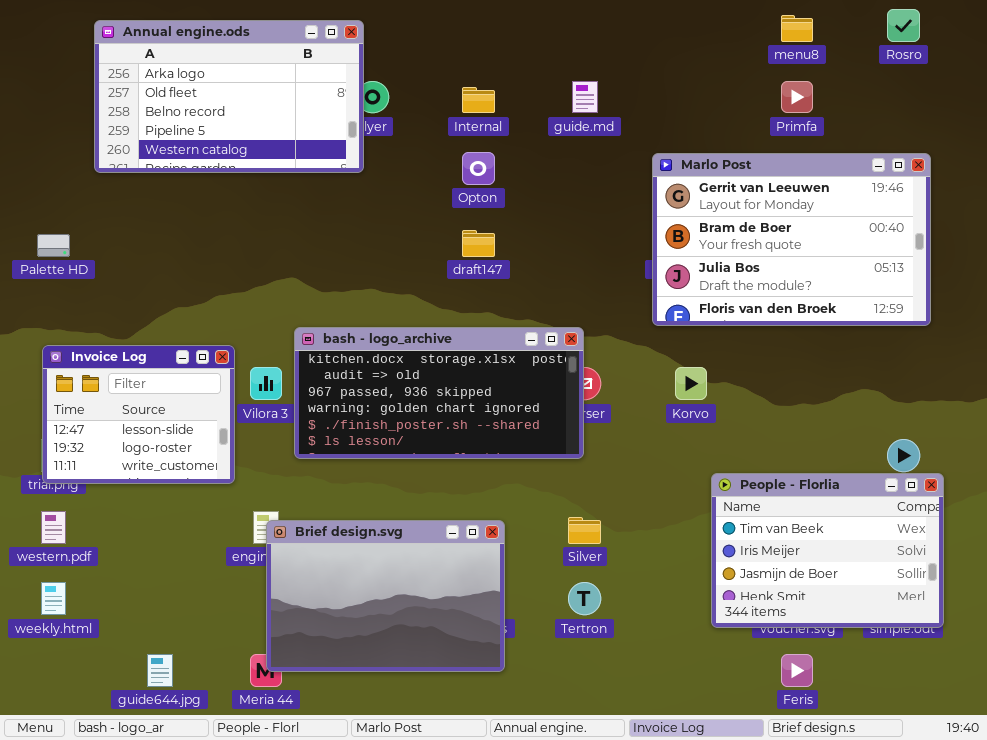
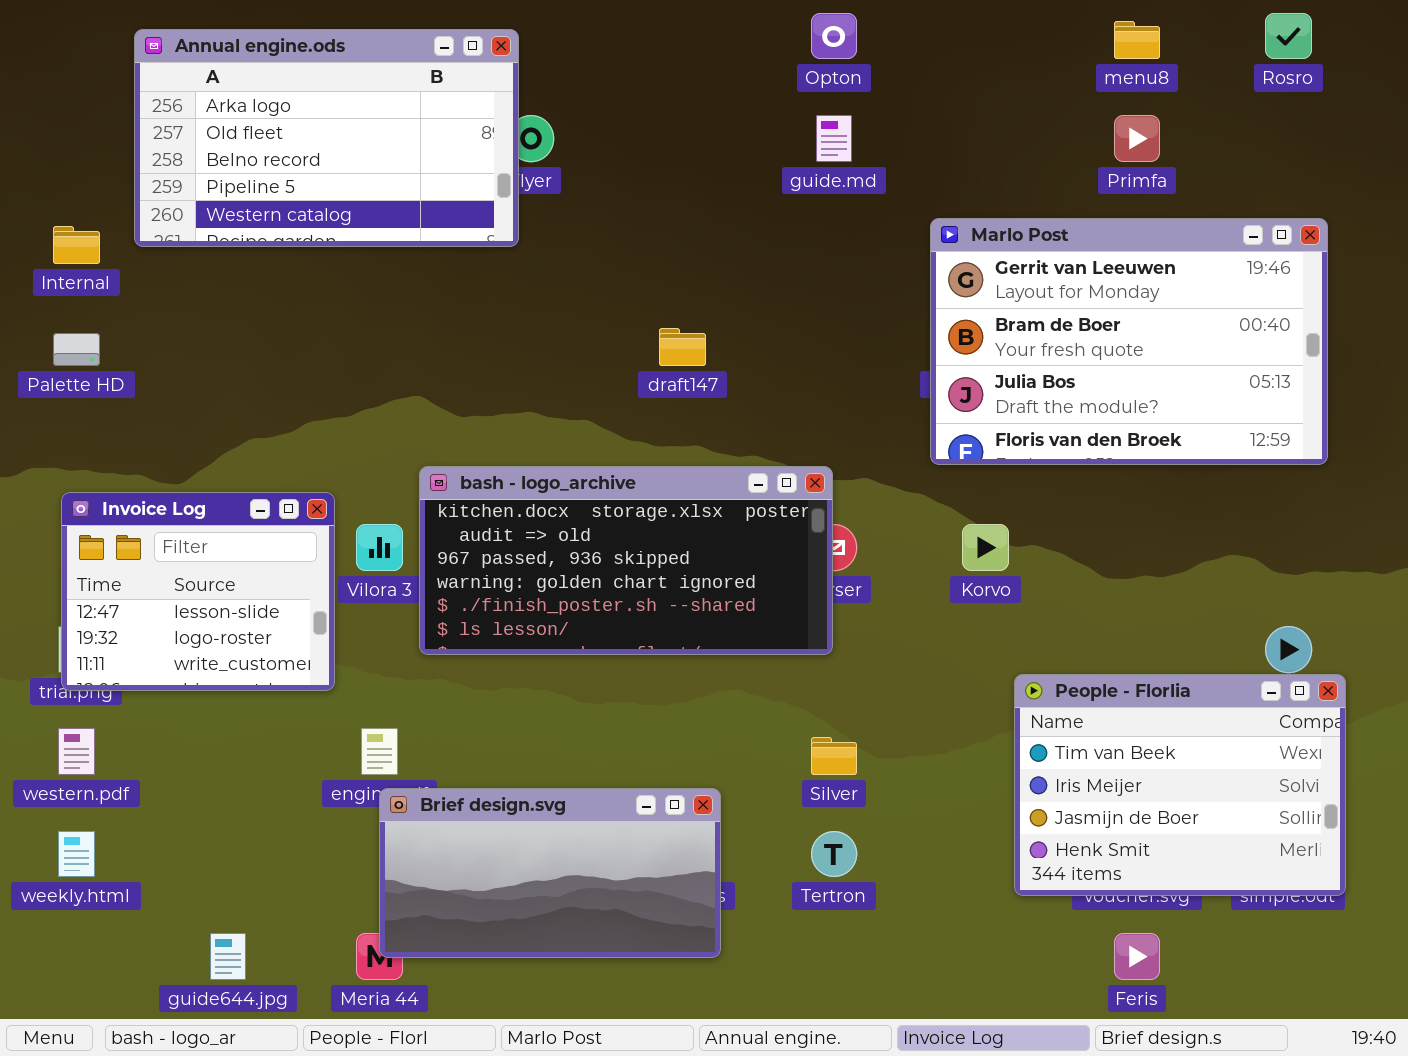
Internal: [462,87,495,113] -> [53,226,100,264], moved
Opton: [462,152,495,185] -> [811,13,857,59], moved
Brief design.svg: [266,520,505,672] -> [379,788,721,958], resized

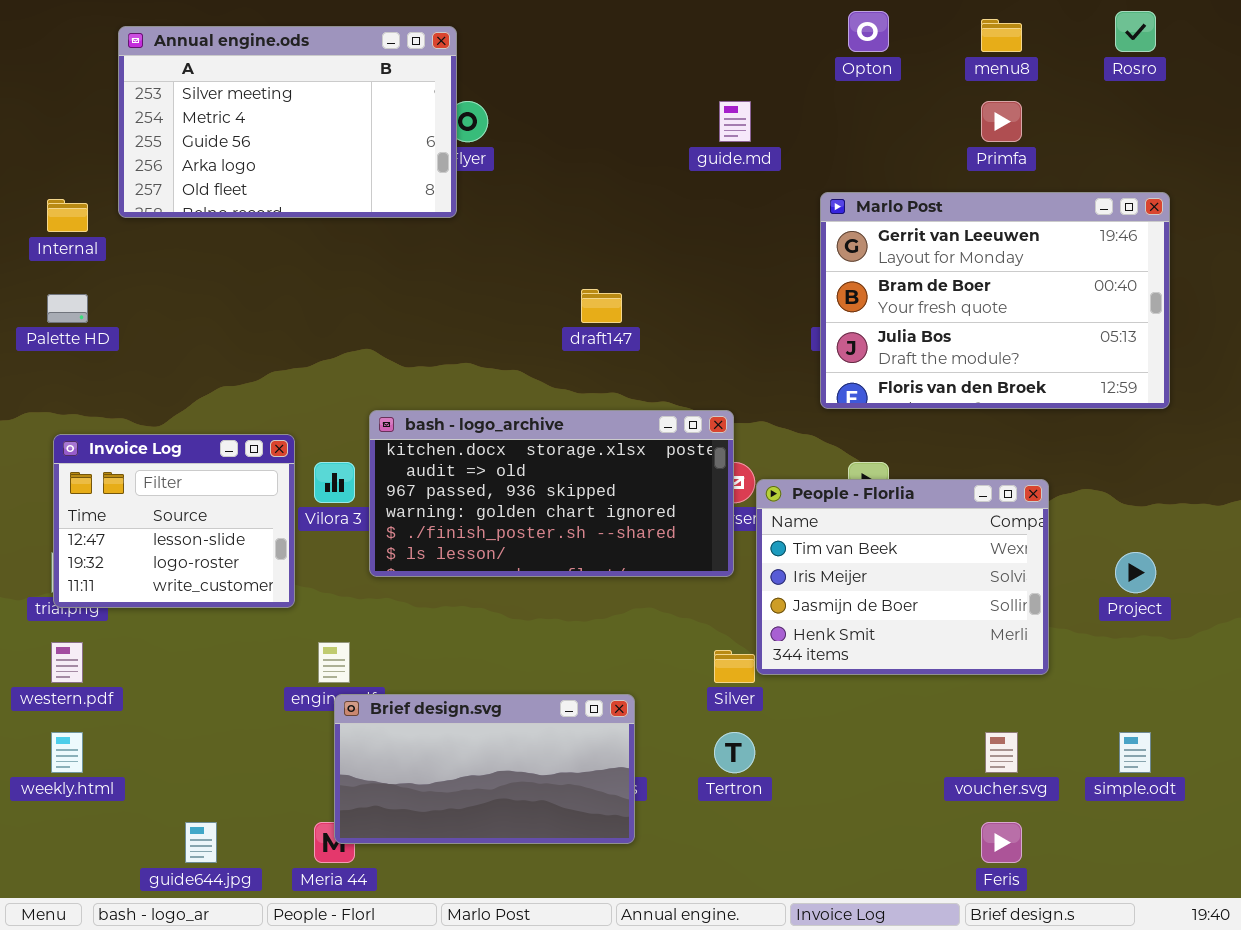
Opton: [811,13,857,59] -> [848,11,889,52], moved
Annual engine.ods: [134,29,519,247] -> [118,26,457,218], scrolled up 3 rows
People - Florlia: [1014,674,1346,896] -> [756,479,1049,675], moved

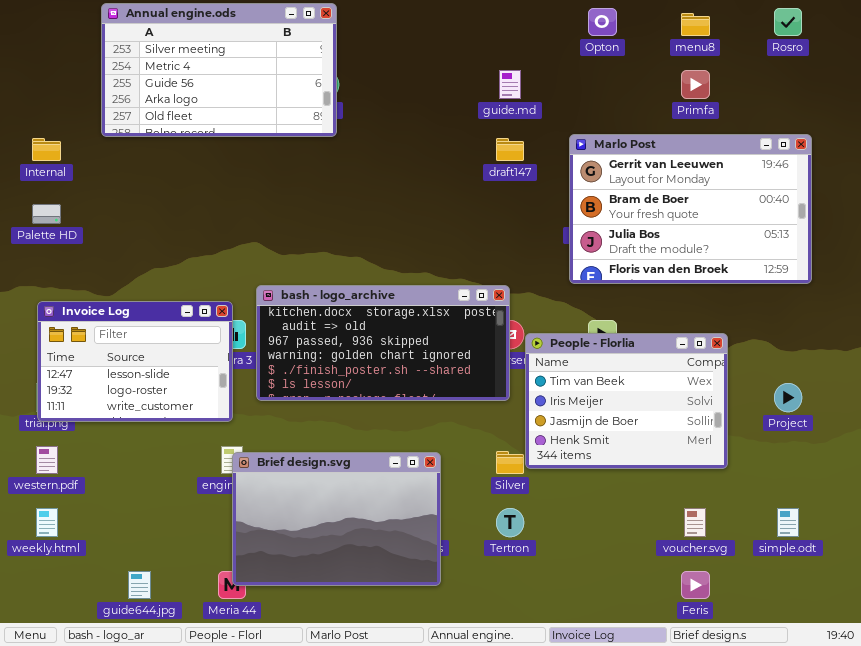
Annual engine.ods: [118,26,457,218] -> [101,3,337,137], moved
draft147: [581,289,622,323] -> [496,138,524,161], moved
Invoice Log: [53,434,295,608] -> [37,301,233,422], resized
Brief design.svg: [334,694,635,844] -> [232,452,441,586], resized

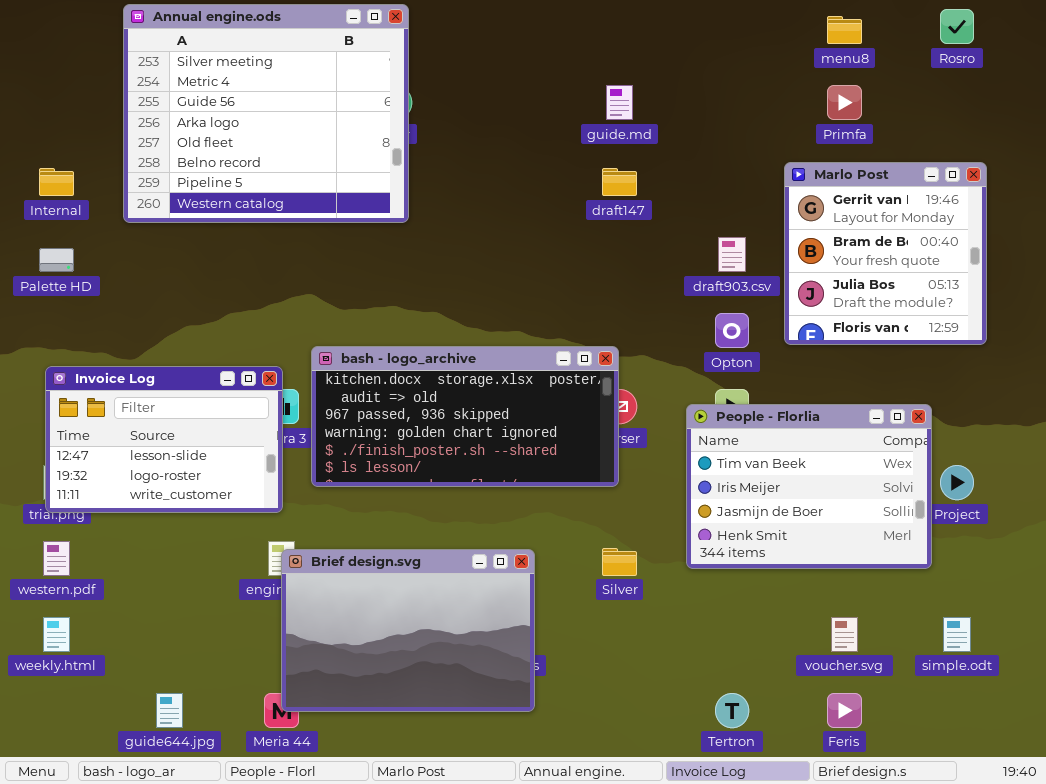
Annual engine.ods: [101,3,337,137] -> [123,4,409,223], resized
Opton: [588,8,617,36] -> [715,313,749,348], moved
Marlo Post: [569,134,812,284] -> [784,162,987,345], resized
People - Florlia: [525,333,728,469] -> [686,404,932,569], moved
Tertron: [496,508,524,537] -> [715,693,749,728], moved

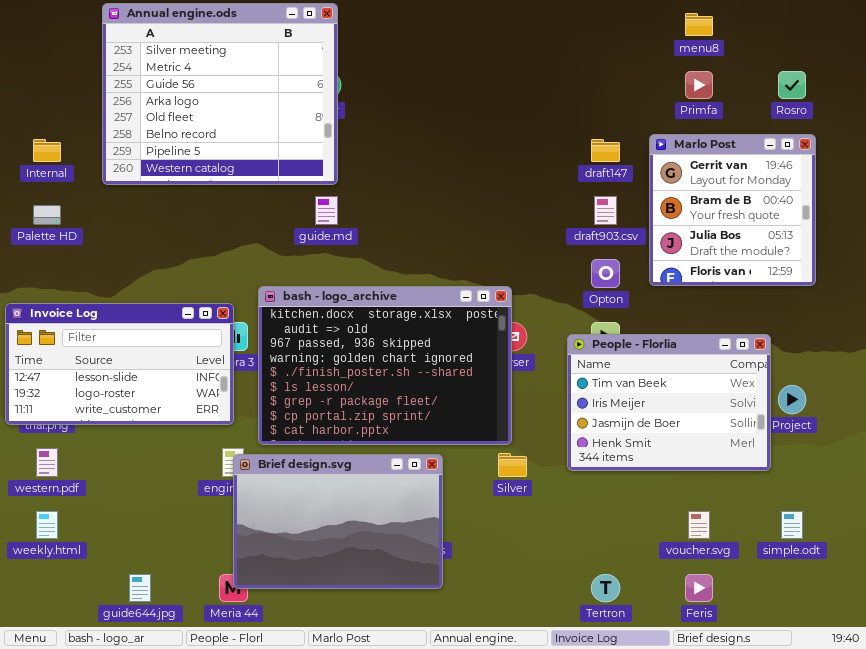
Rosro: [940,9,974,44] -> [778,71,806,99], moved
guide.md: [606,85,633,120] -> [315,196,338,225], moved
draft147: [602,168,637,196] -> [591,139,620,162], moved
bash - logo_archive: [311,346,619,487] -> [258,286,512,445], resized
Invoice Log: [45,366,283,513] -> [5,303,234,425], resized

